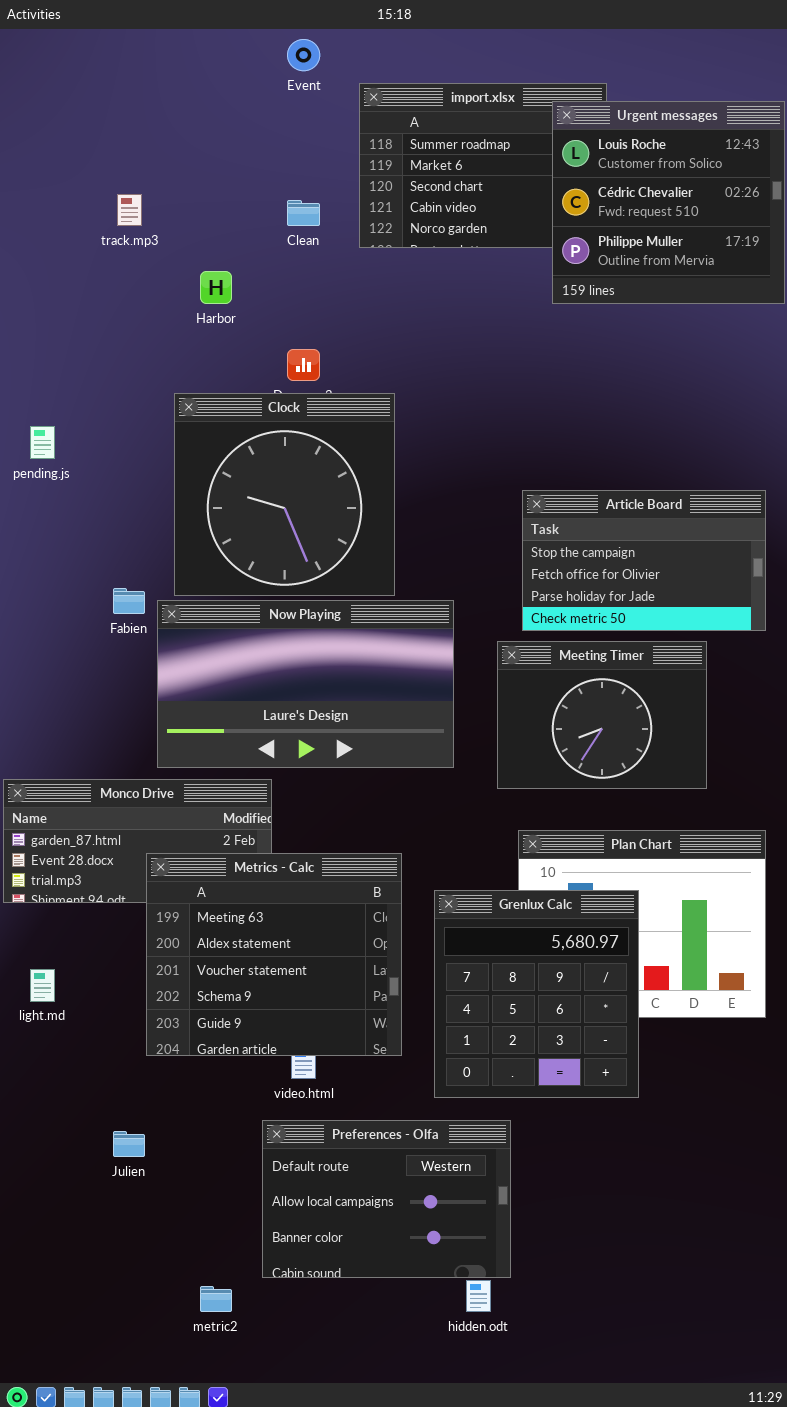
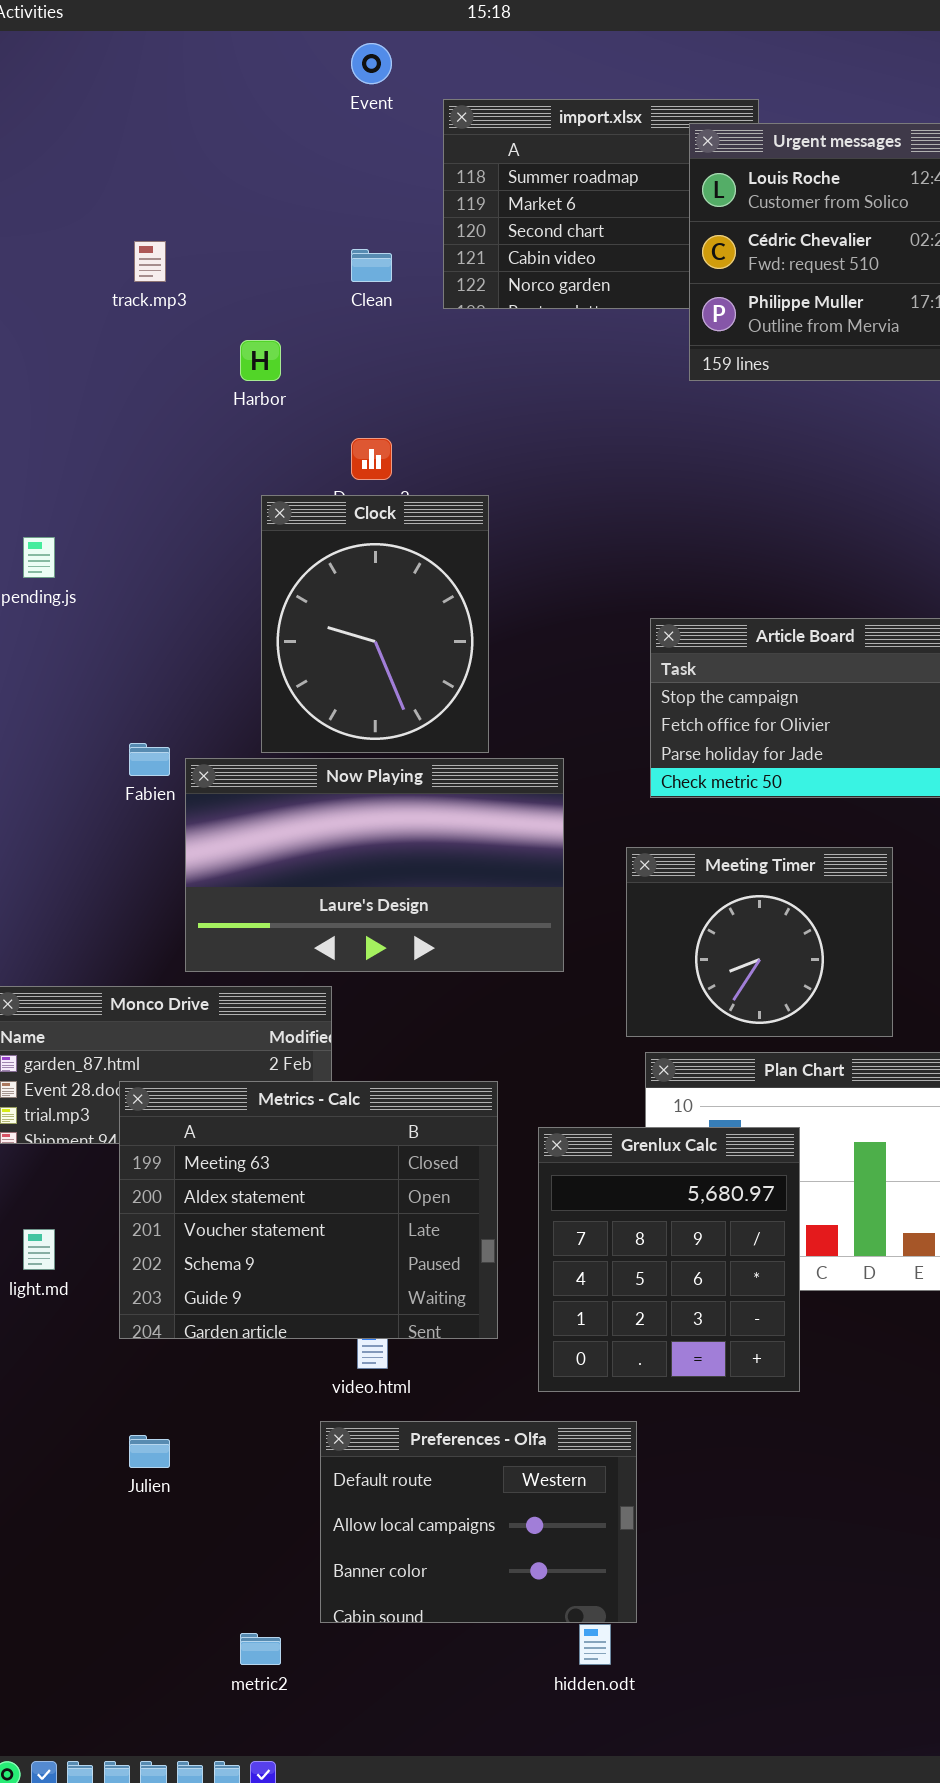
Clock: [174,393,395,596] -> [261,495,489,753], resized
Meeting Timer: [497,641,707,789] -> [626,847,893,1037], moved
Metrics - Calc: [146,853,402,1056] -> [119,1081,498,1339], resized

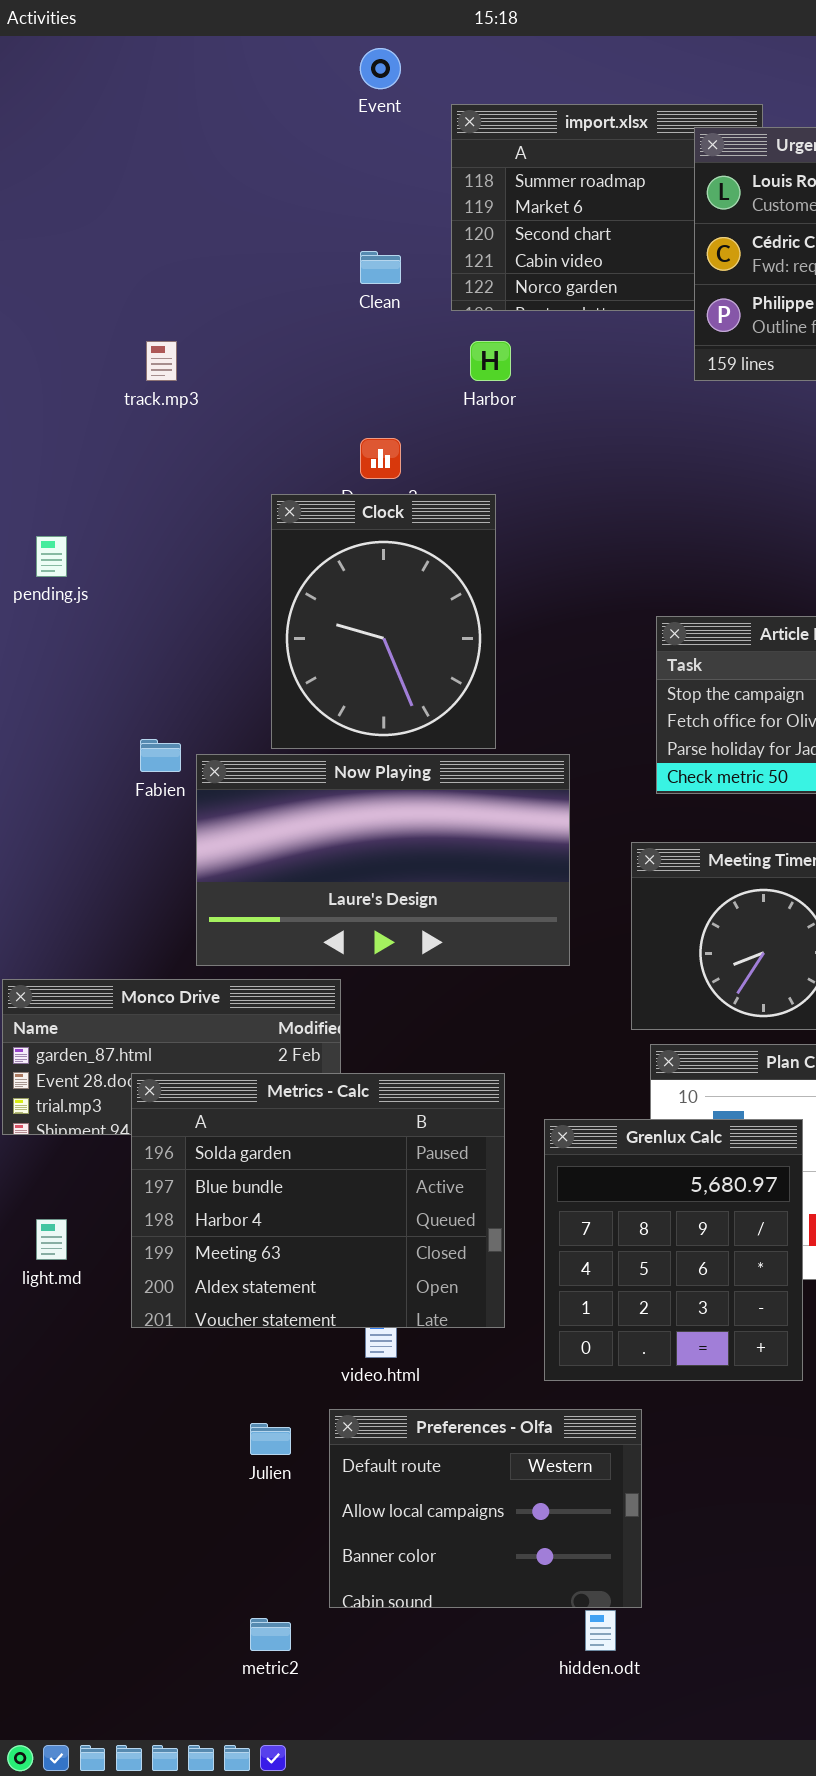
track.mp3: [134,241,166,282] -> [146,341,177,381], moved
Harbor: [240,340,281,381] -> [470,341,511,381], moved
Metrics - Calc: [119,1081,498,1339] -> [131,1073,505,1328], scrolled up 3 rows
Julien: [129,1435,170,1468] -> [250,1423,291,1455], moved

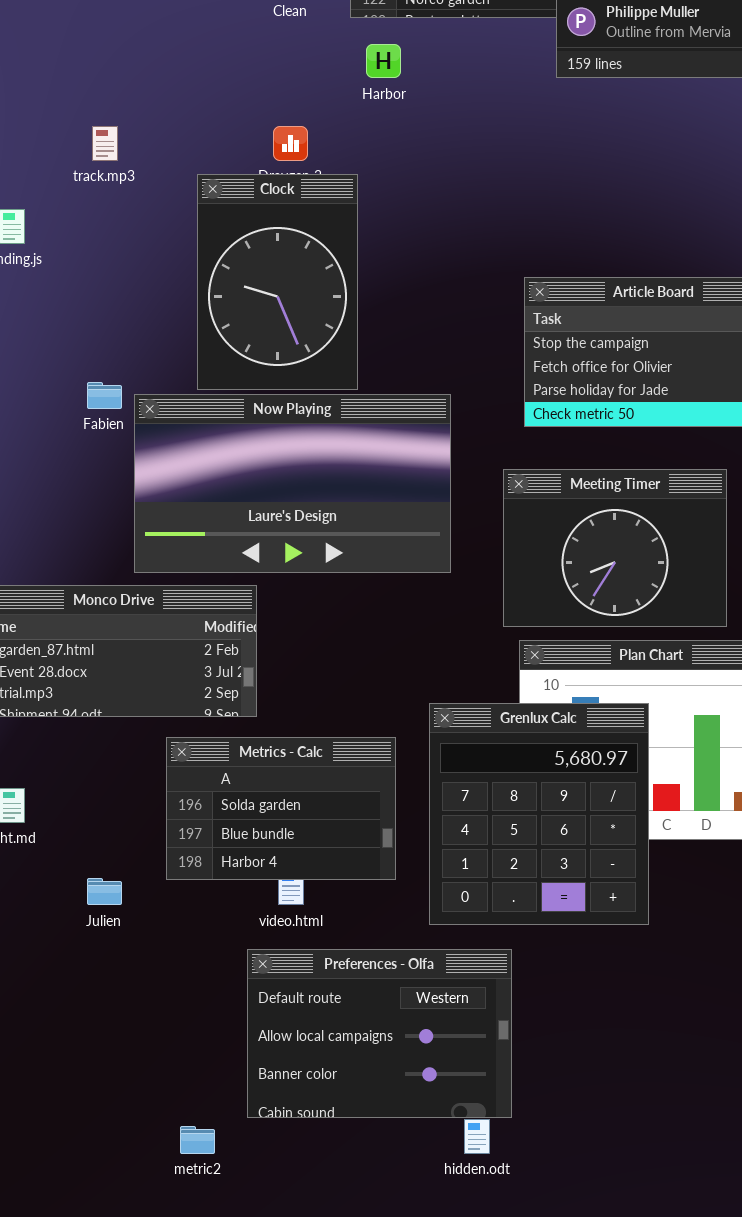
track.mp3: [146,341,177,381] -> [92,126,118,161], moved
Clock: [271,494,496,749] -> [197,174,358,390], resized
Metrics - Calc: [131,1073,505,1328] -> [166,737,396,880], resized
Julien: [250,1423,291,1455] -> [87,878,122,905], moved

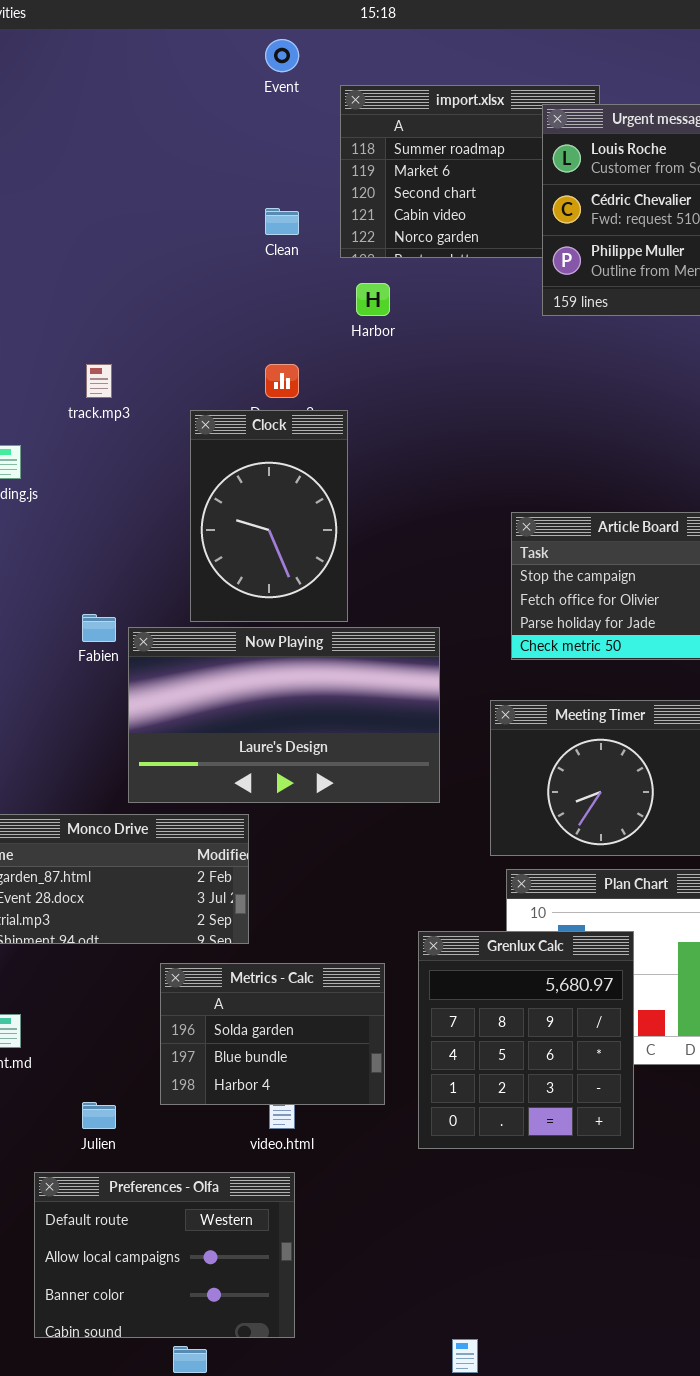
Preferences - Olfa: [247,949,512,1118] -> [34,1172,295,1338], moved

